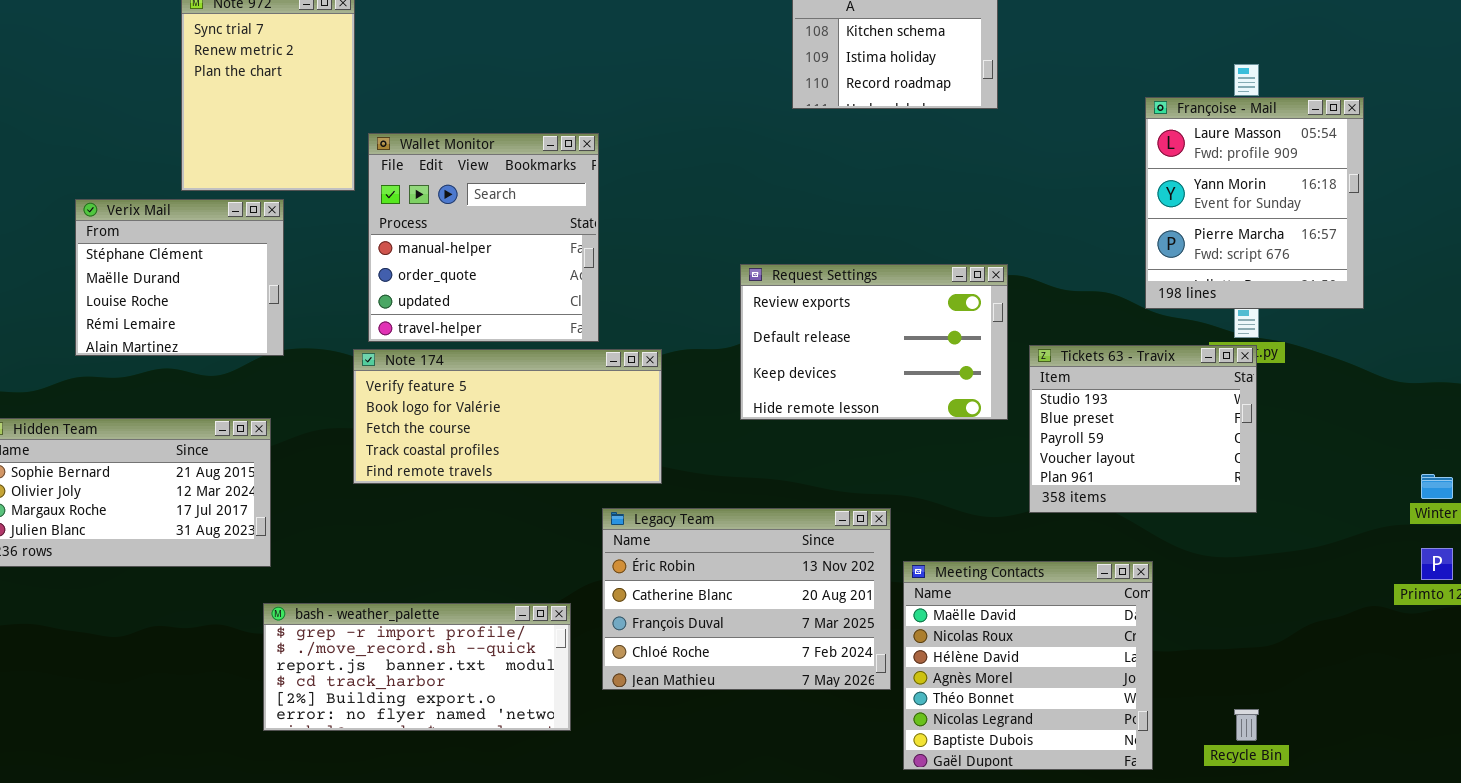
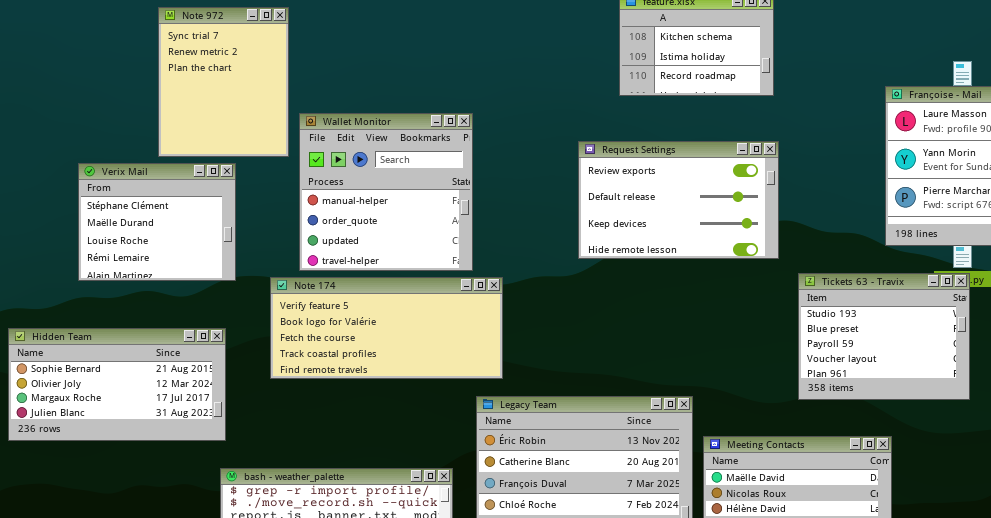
Request Settings: [740,264,1008,420] -> [578,141,779,259], moved
Note 174: [353,349,662,484] -> [270,277,503,379], moved

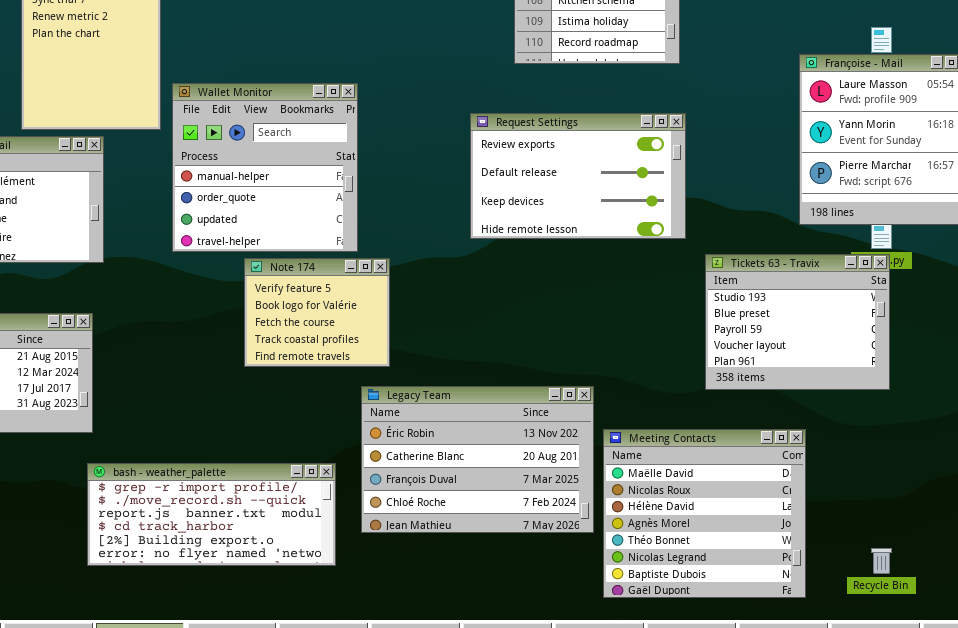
Note 174: [270,277,503,379] -> [244,258,390,367], resized

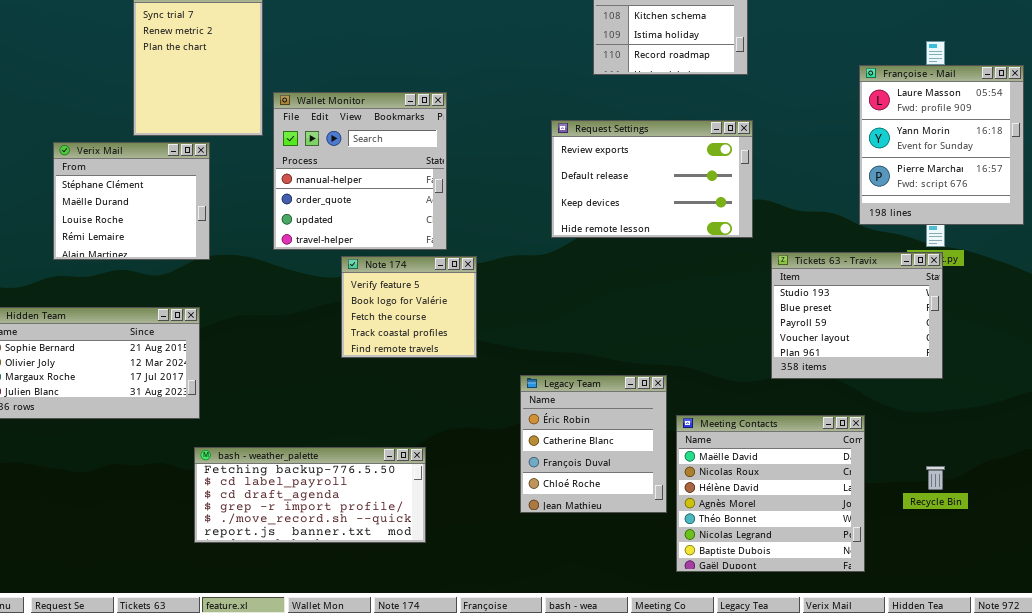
Legacy Team: [361,386,594,533] -> [520,375,667,513], resized
bash - weather_palette: [87,463,336,566] -> [194,447,426,543], scrolled up 3 rows
Recycle Bin: [871,548,892,574] -> [926,466,945,490], moved

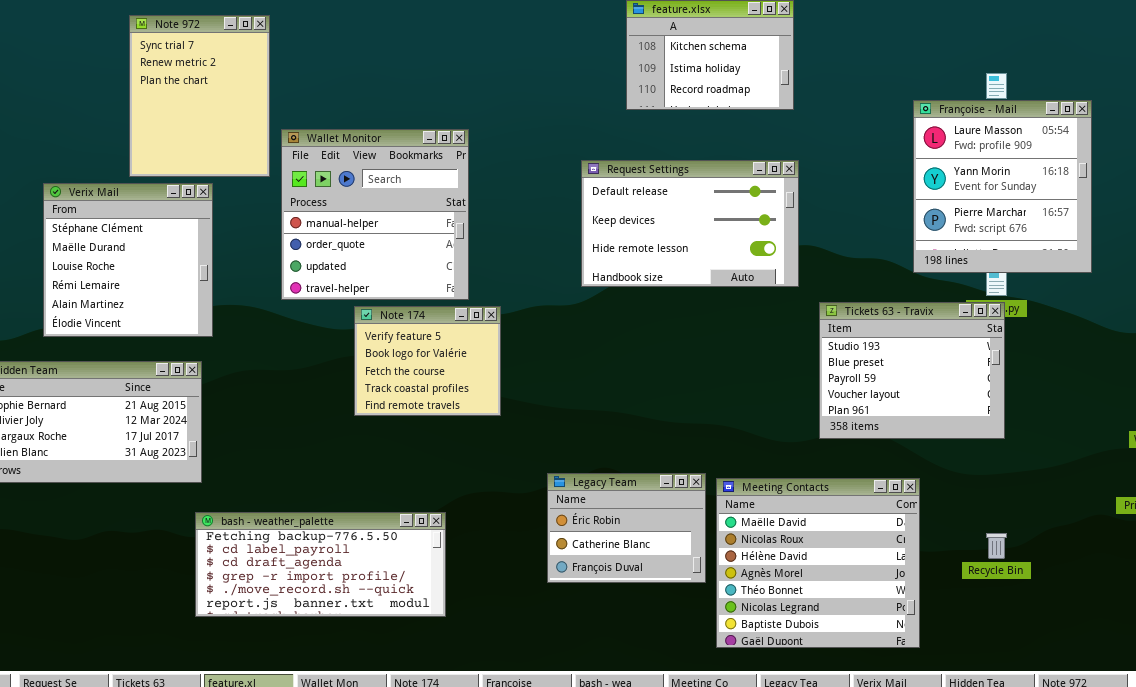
Request Settings: [551,120,753,238] -> [581,160,799,287], scrolled down 1 row
Verix Mail: [53,142,210,260] -> [43,183,213,337], resized
Legacy Team: [520,375,667,513] -> [547,473,706,583], resized

